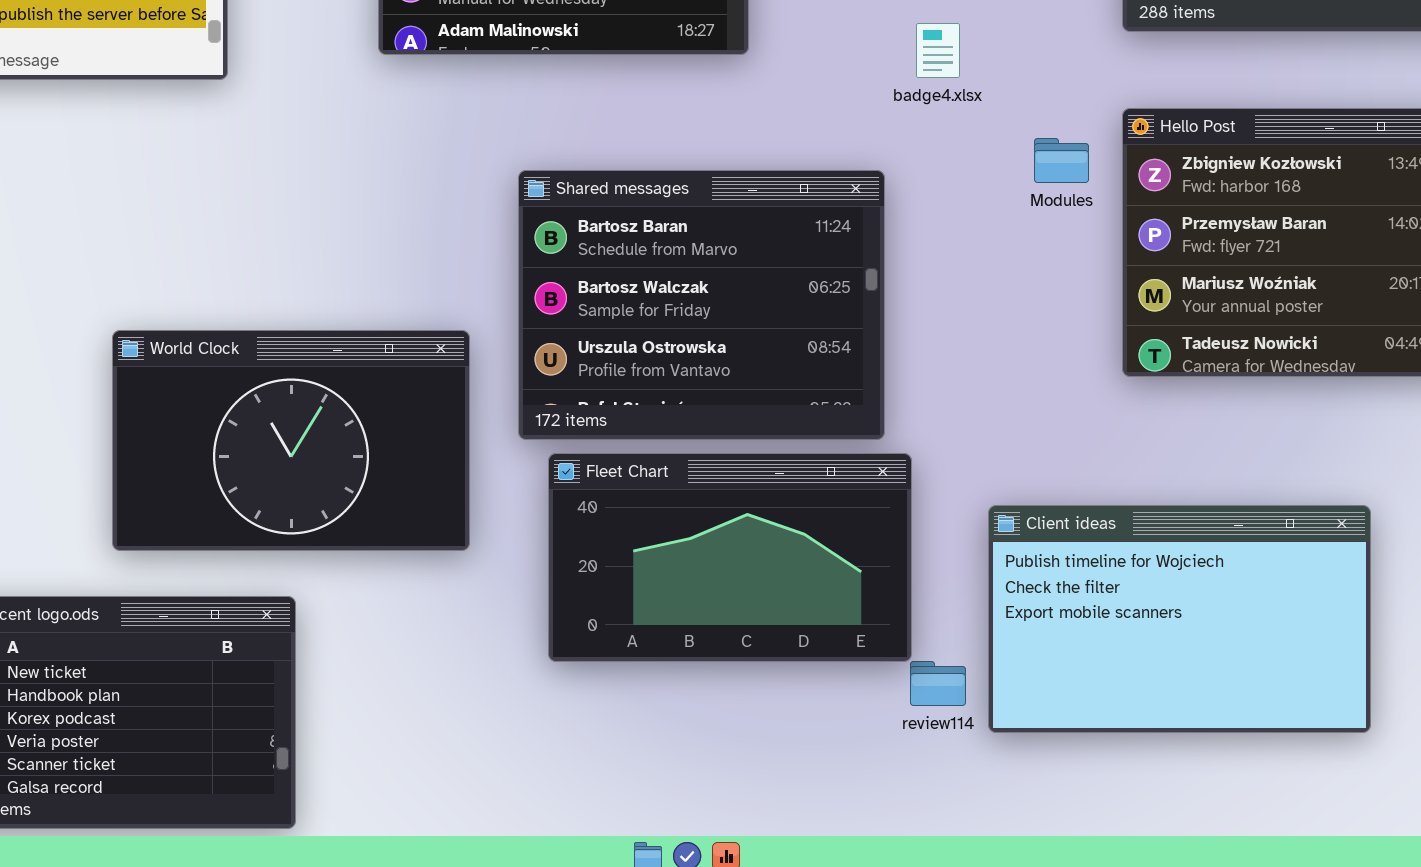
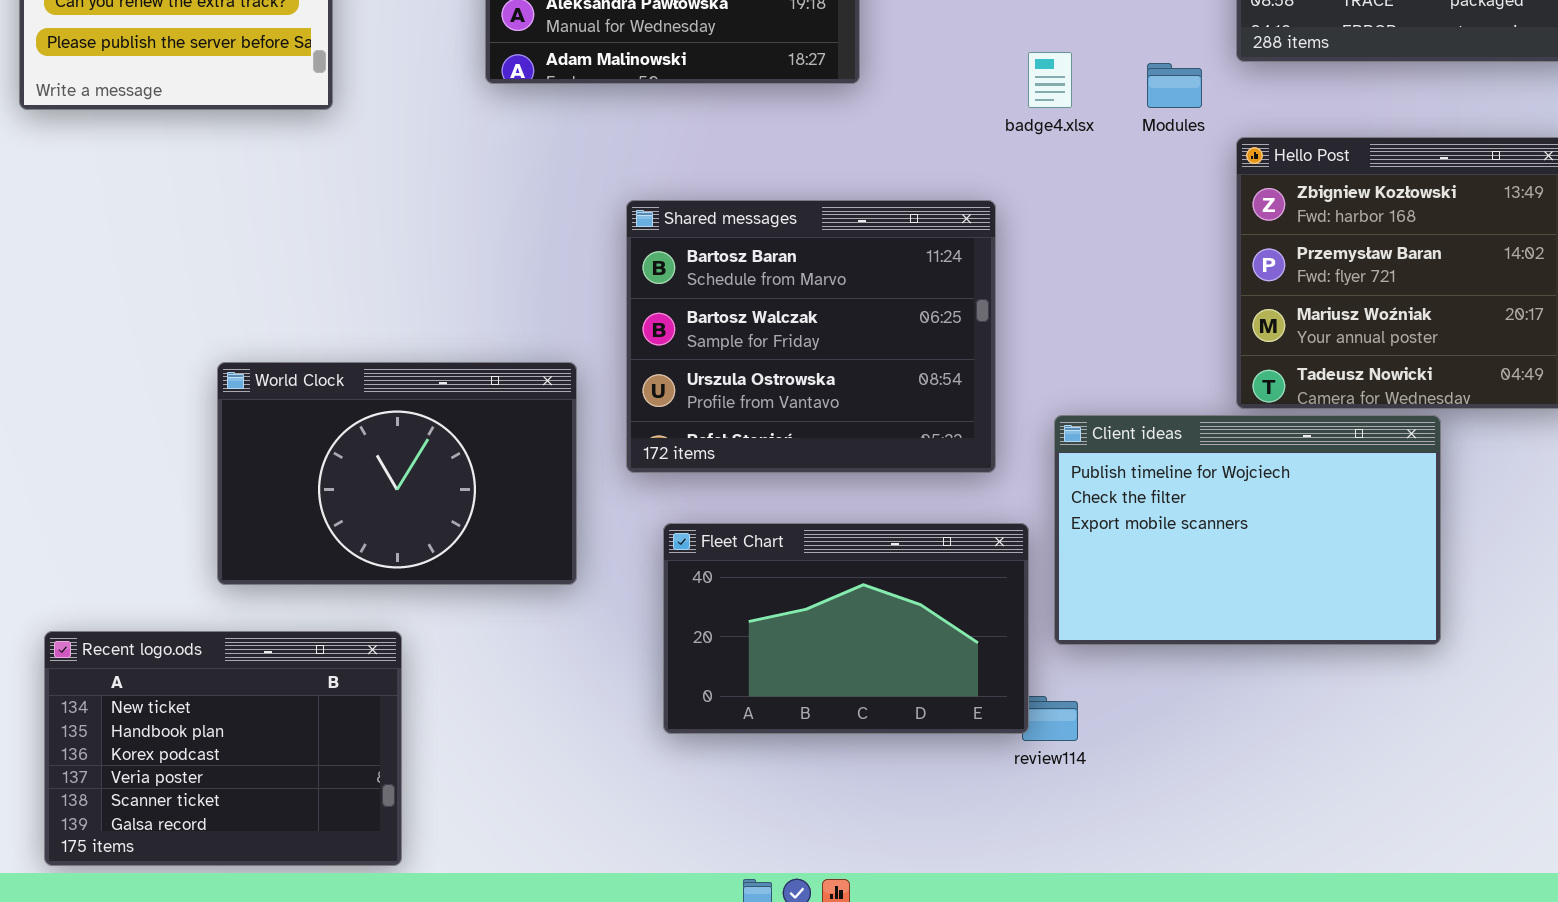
Modules: [1034,138,1089,183] -> [1147,63,1202,108], moved
Fleet Chart: [548,453,912,662] -> [663,523,1029,734], moved
Client ideas: [988,505,1371,733] -> [1054,415,1441,645], moved

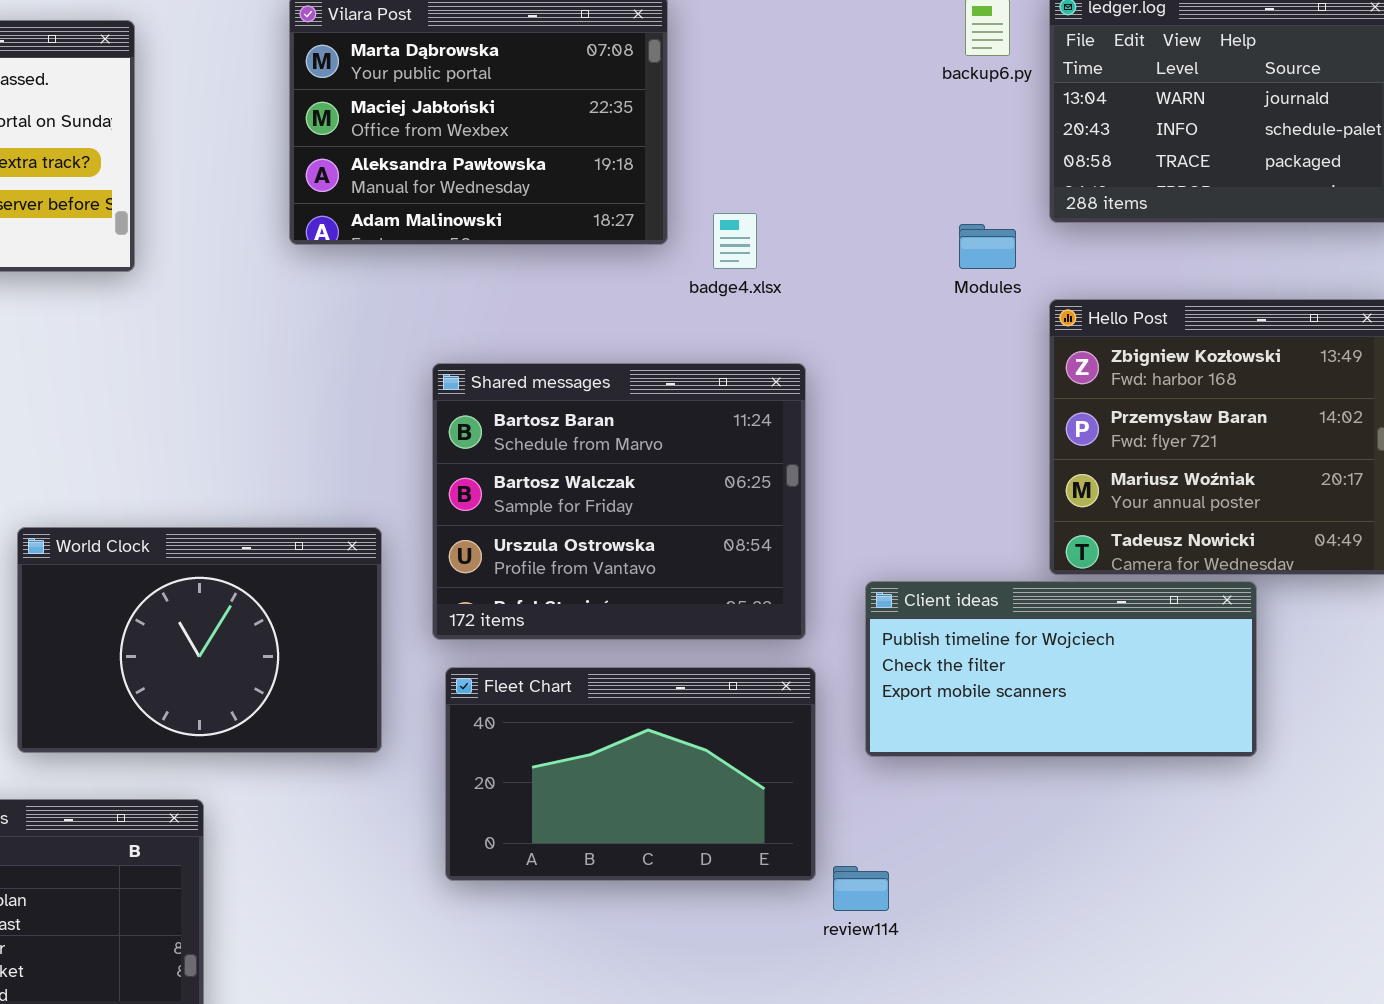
badge4.xlsx: [1028,52,1072,108] -> [713,213,757,269], moved
Client ideas: [1054,415,1441,645] -> [865,581,1257,757], resized
Fleet Chart: [663,523,1029,734] -> [445,667,816,881], moved

